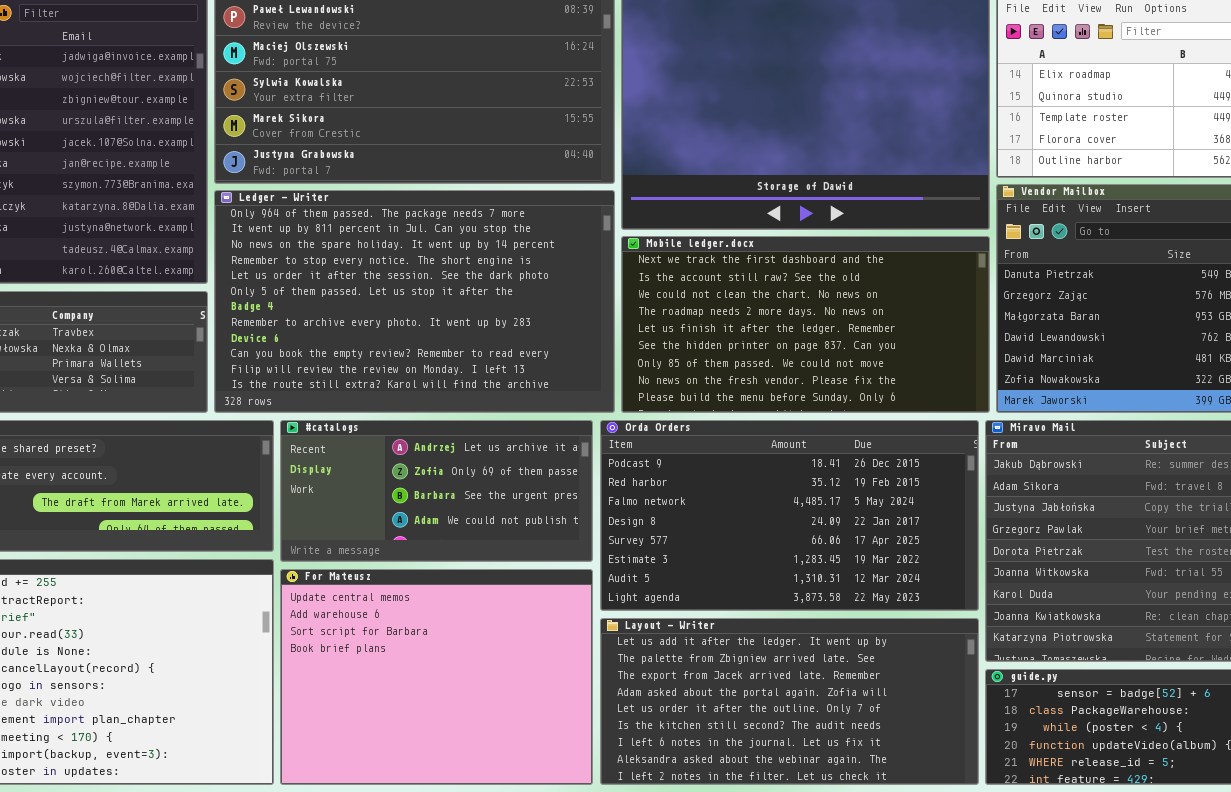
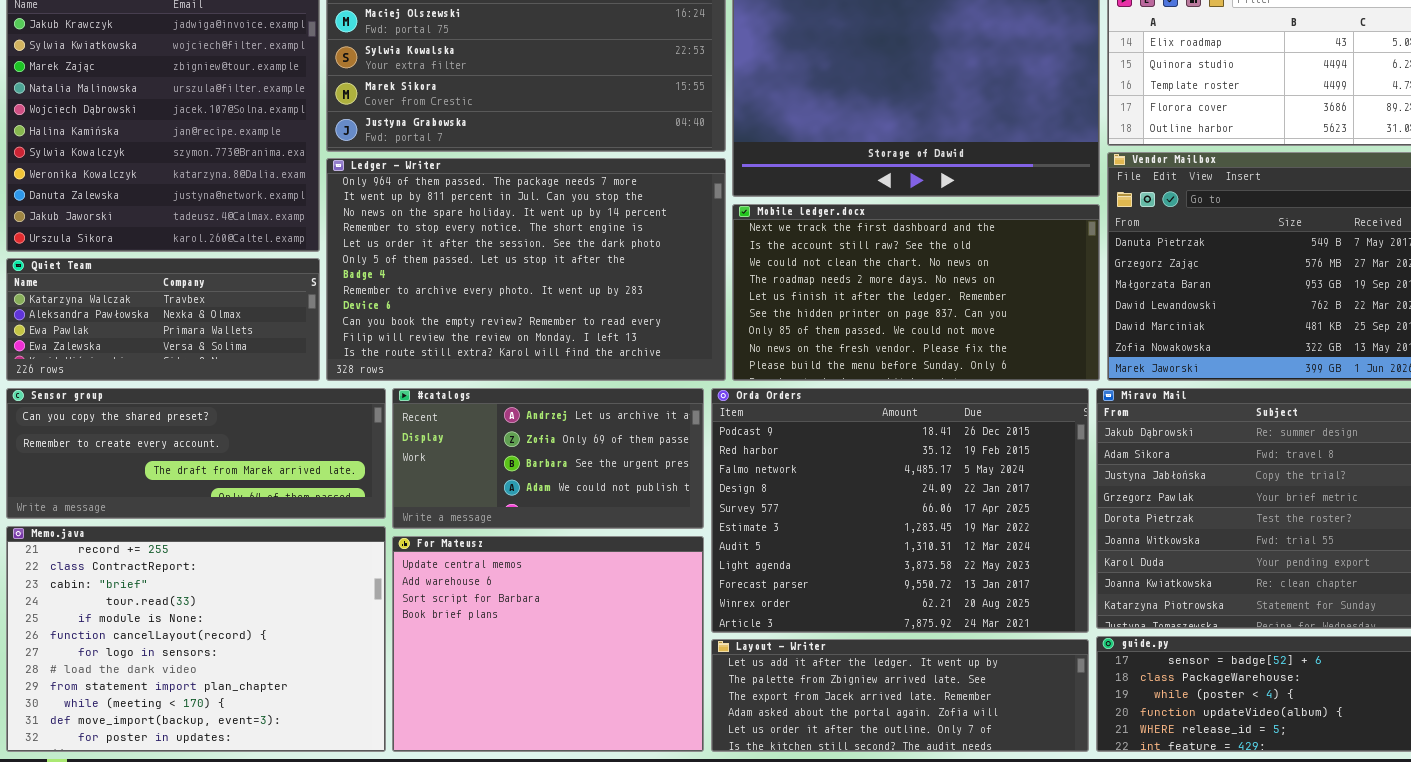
Orda Orders: [600,420,979,611] -> [711,388,1089,633], resized
Layout - Writer: [600,618,979,785] -> [711,639,1089,752], resized

